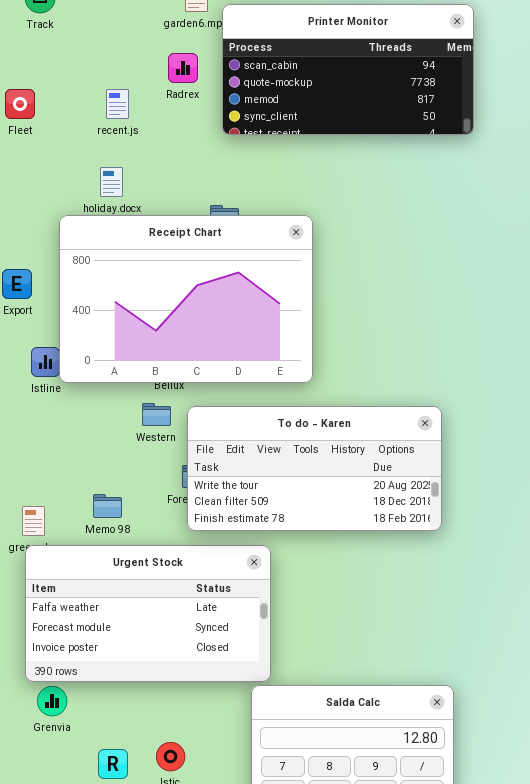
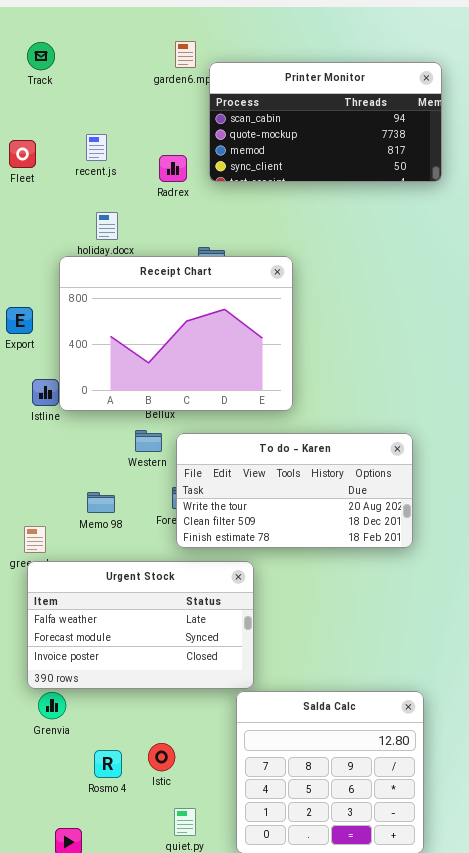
Radrex: [168,53,198,83] -> [159,155,187,182], moved
recent.js: [106,89,129,119] -> [86,134,107,161], moved
Memo 98: [93,494,122,518] -> [87,492,115,513], moved

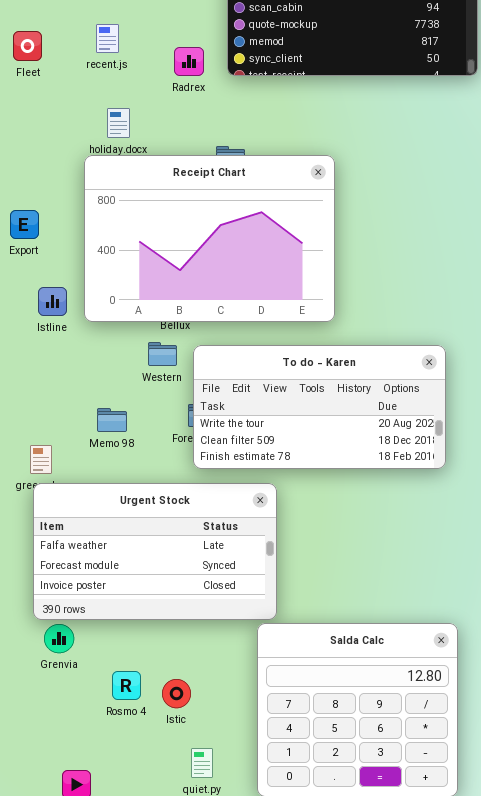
Receipt Chart: [59,256,293,411] -> [84,155,335,322], moved
Rosmo 4: [94,750,122,778] -> [112,671,141,700], moved

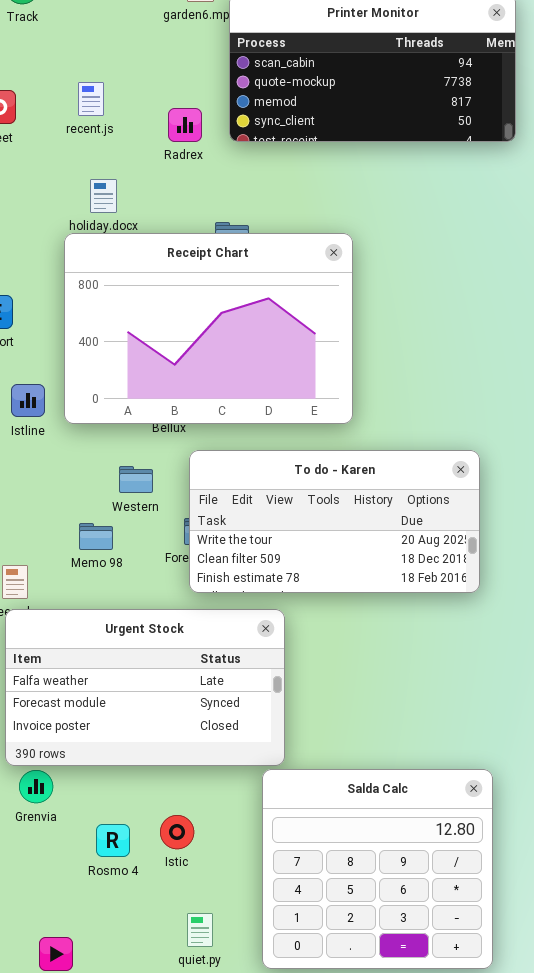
Western: [148,342,177,366] -> [119,466,153,493], moved
Istic: [162,679,191,708] -> [160,815,194,849], moved

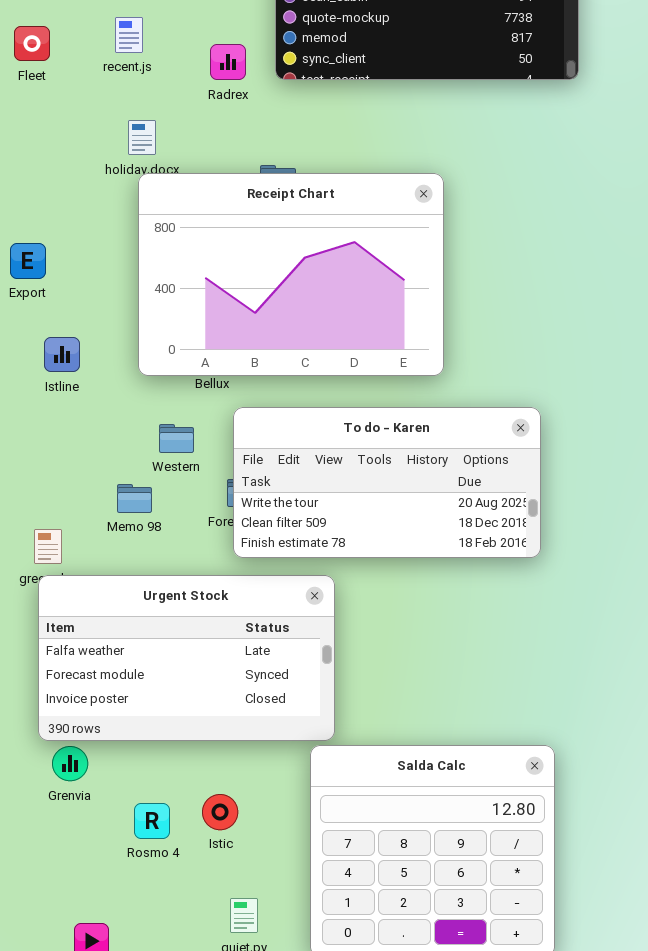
Receipt Chart: [64,233,353,424] -> [138,173,444,376], moved

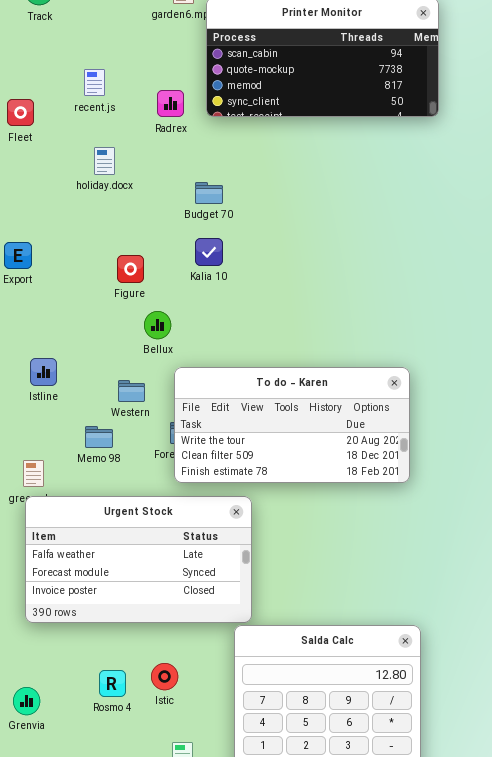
Fleet: [14,26,50,61] -> [7,99,34,126], moved
Receipt Chart: [138,173,444,376] -> none, closed
Istline: [44,337,80,372] -> [30,358,57,386], moved
Grenvia: [52,746,88,781] -> [13,687,40,715], moved

